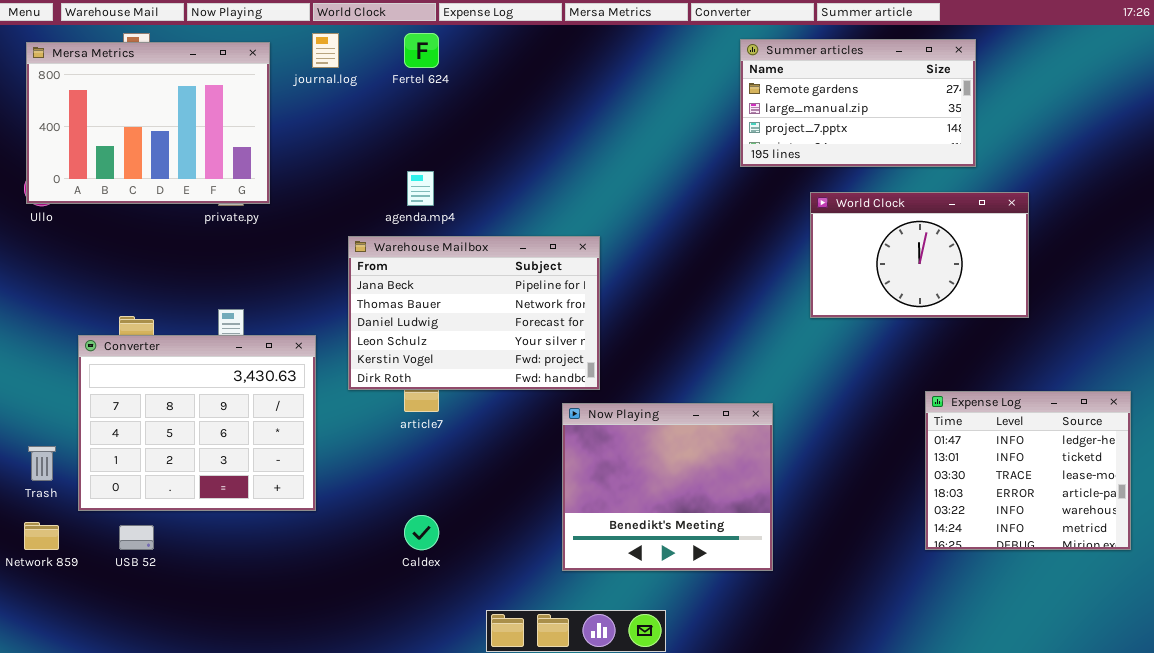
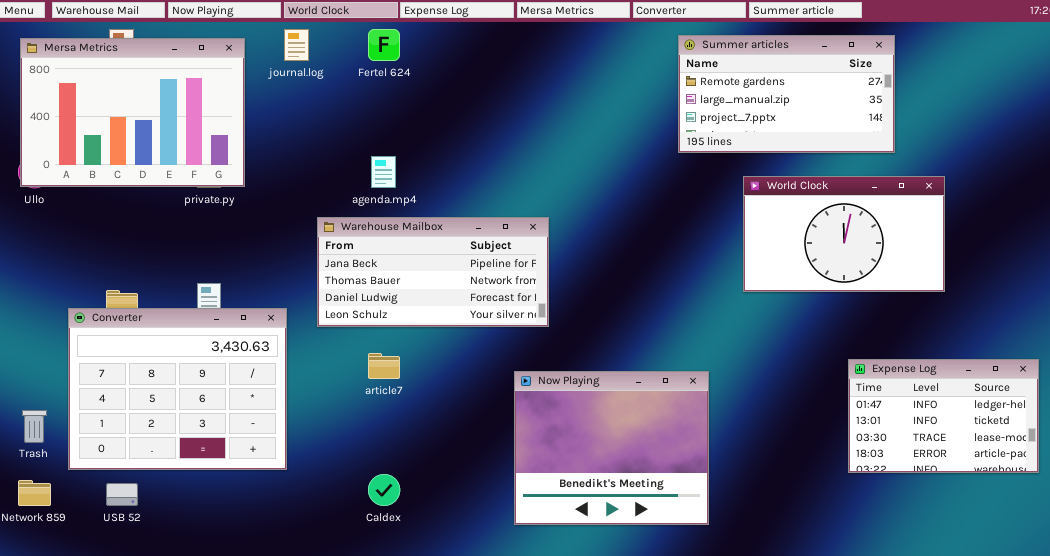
Warehouse Mailbox: [348,236,600,390] -> [317,217,549,327], resized
Expense Log: [925,391,1131,550] -> [848,359,1039,473], resized

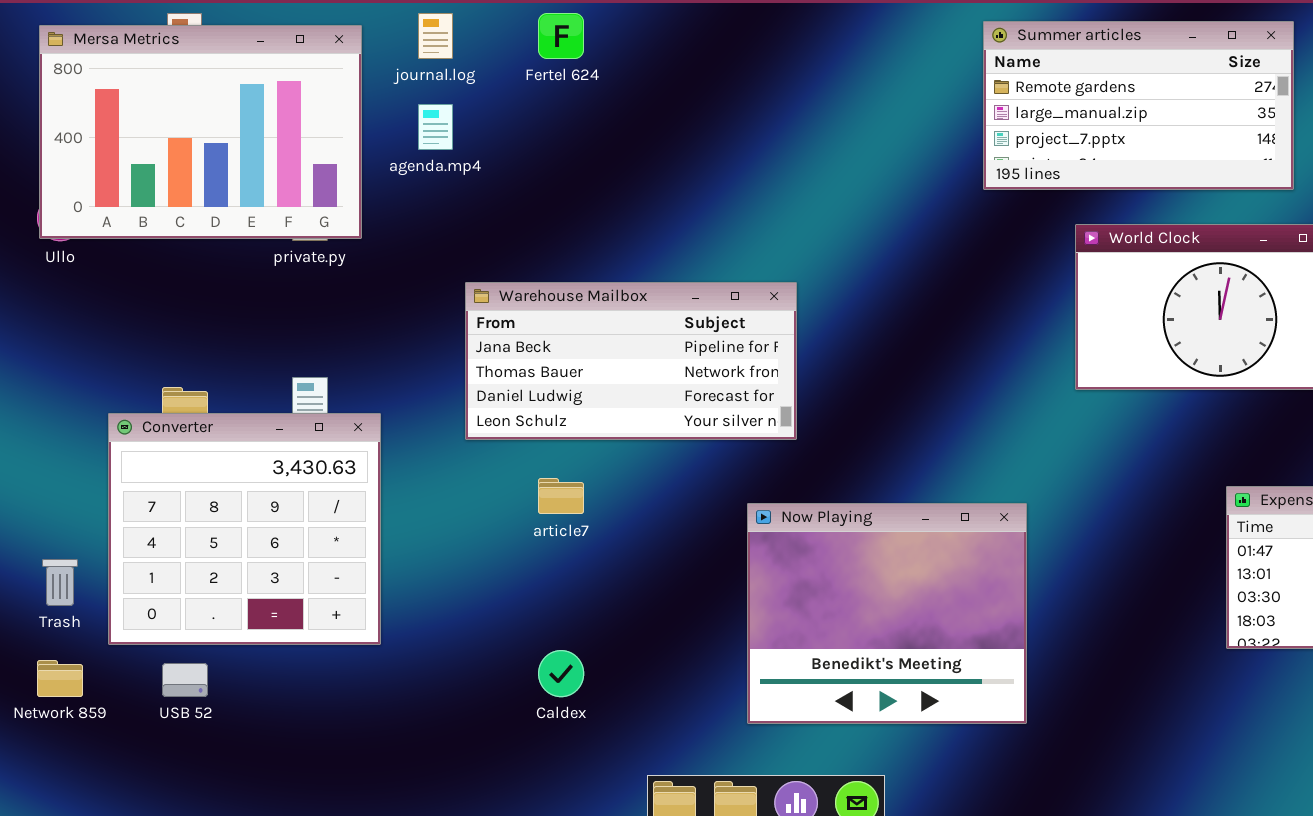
agenda.mp4: [371,156,396,188] -> [418,104,453,150], moved
Converter: [68,308,287,470] -> [108,413,381,645], resized

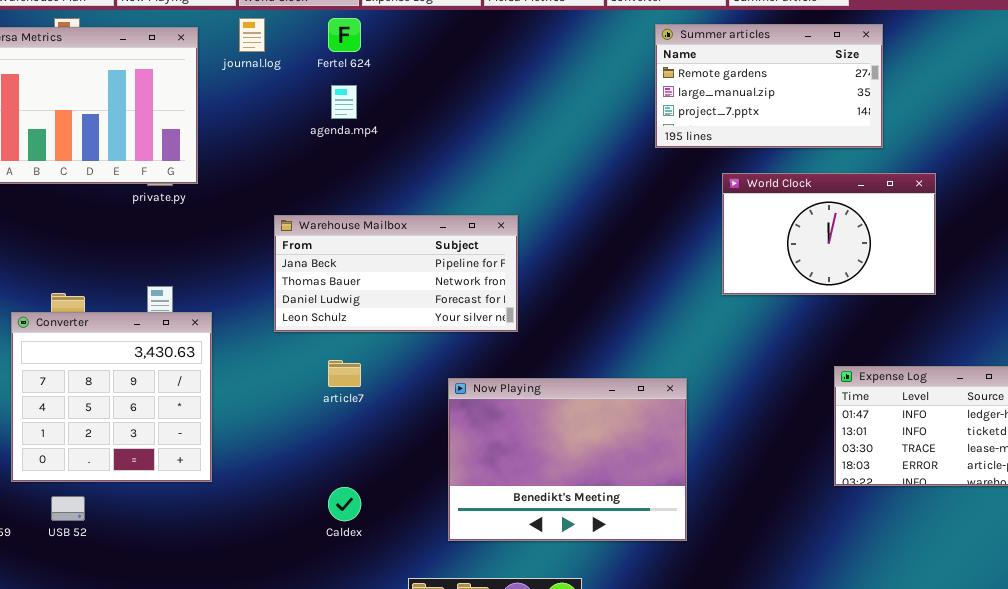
agenda.mp4: [418,104,453,150] -> [331,85,357,119], moved
Now Playing: [747,503,1027,724] -> [448,378,687,541], resized

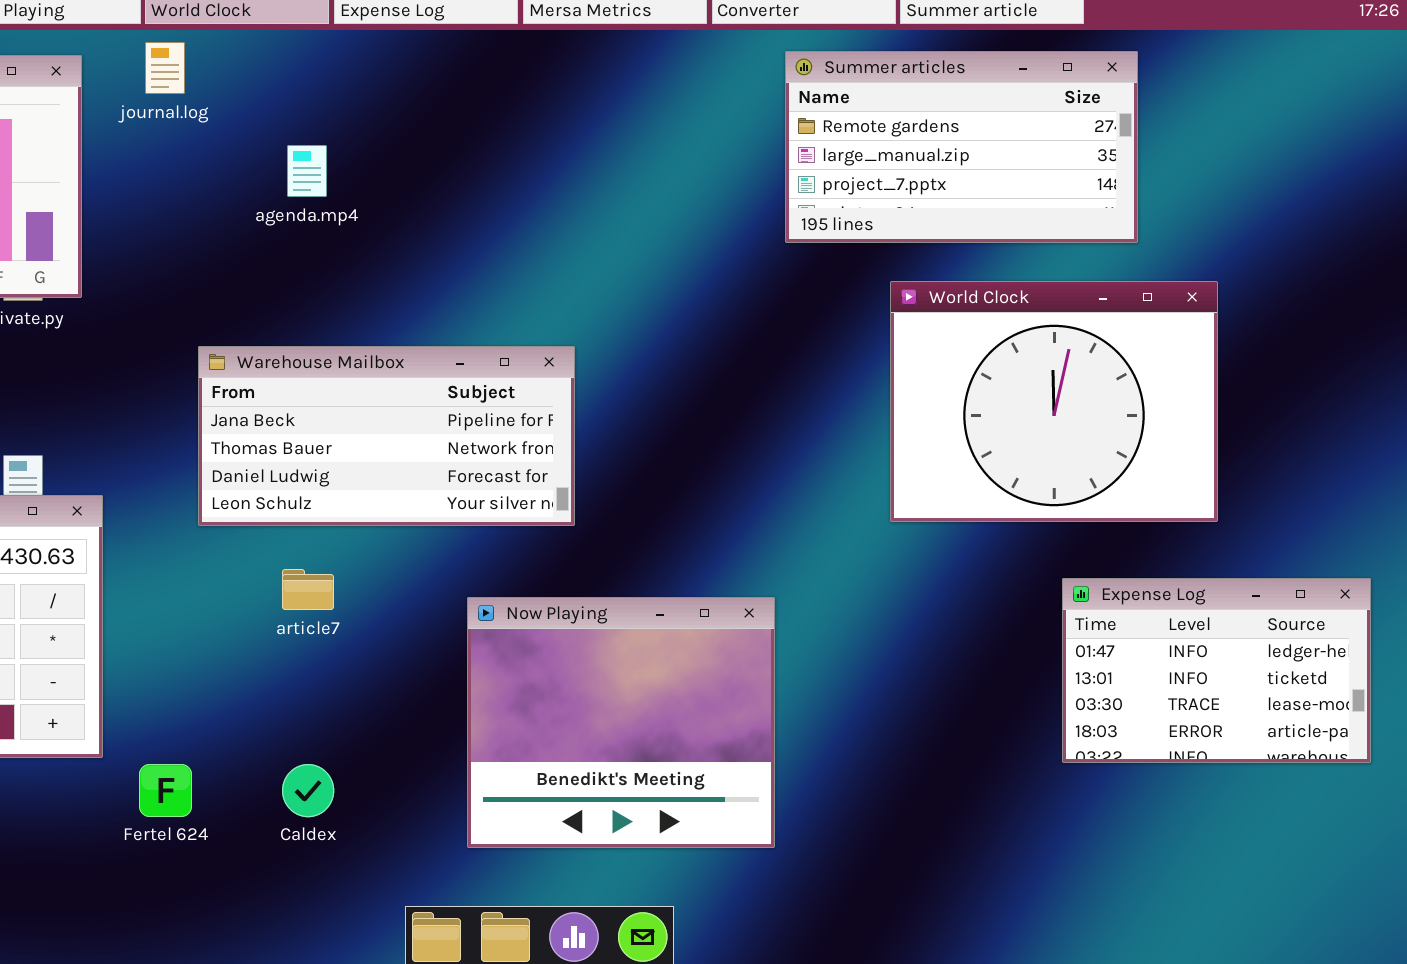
Fertel 624: [328,18,361,52] -> [139,764,192,817], moved
World Clock: [722,173,936,295] -> [890,281,1218,522], resized
Now Playing: [448,378,687,541] -> [467,597,775,848], resized

